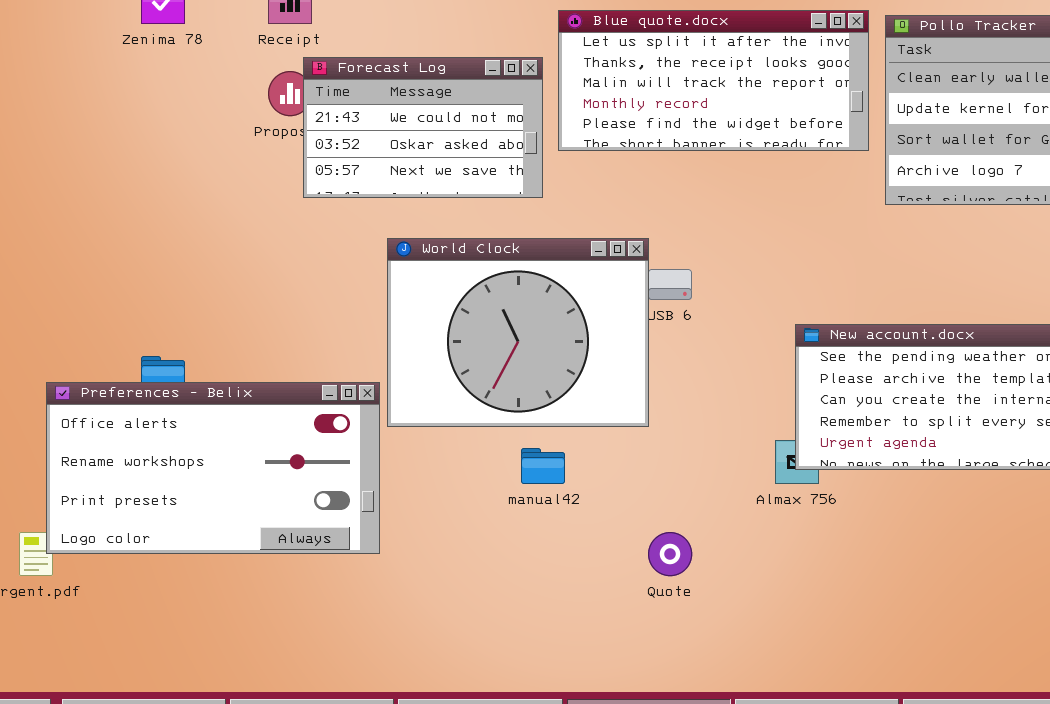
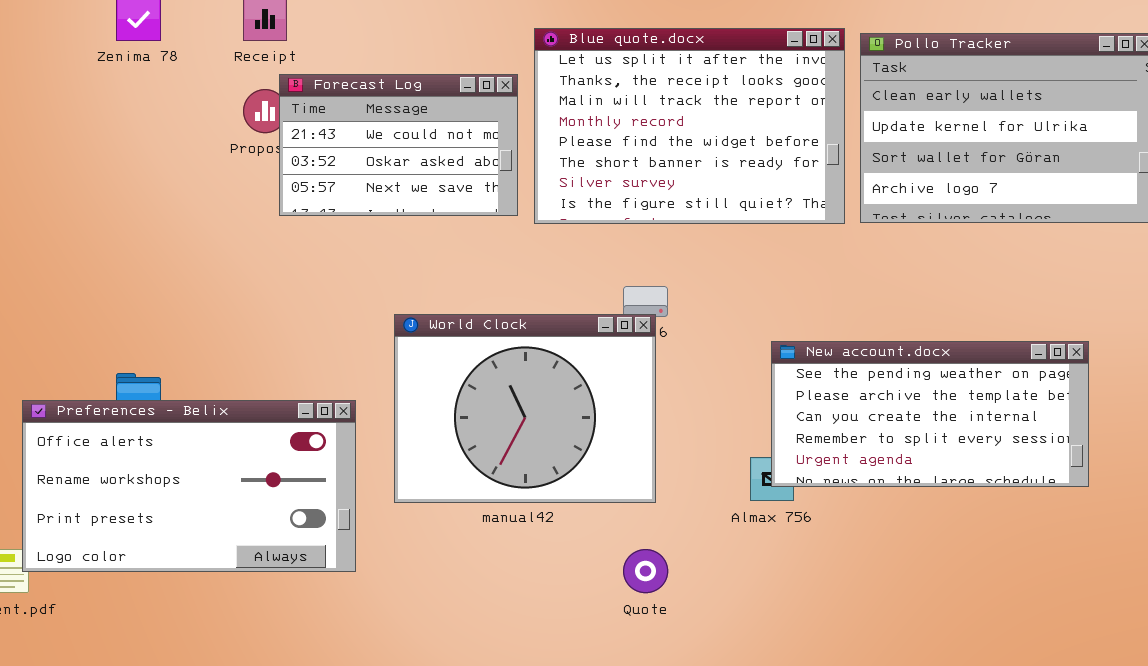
Blue quote.docx: [558,10,869,151] -> [534,28,845,224], resized
World Clock: [387,238,649,427] -> [394,314,656,503], moved

